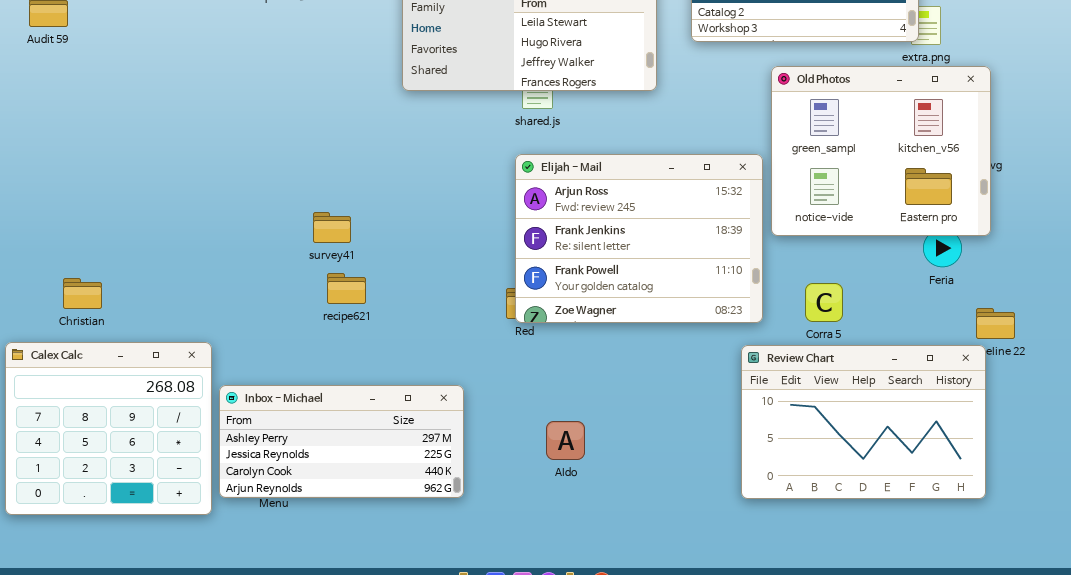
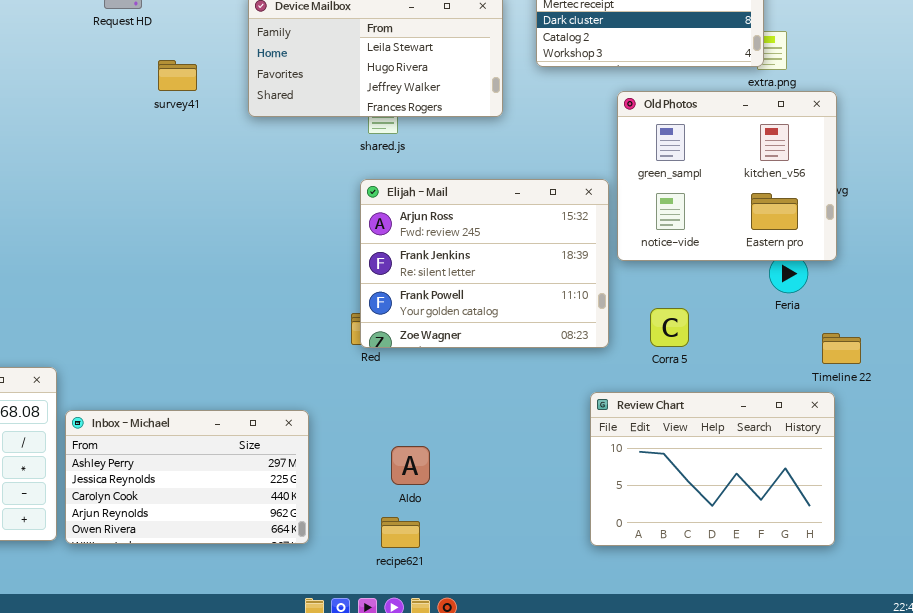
survey41: [313,212,351,243] -> [158,60,197,91], moved
recipe621: [327,273,366,304] -> [381,517,420,548], moved
Review Chart: [741,345,986,499] -> [590,392,835,546], moved
Inbox - Michael: [219,385,464,498] -> [65,410,309,544], resized

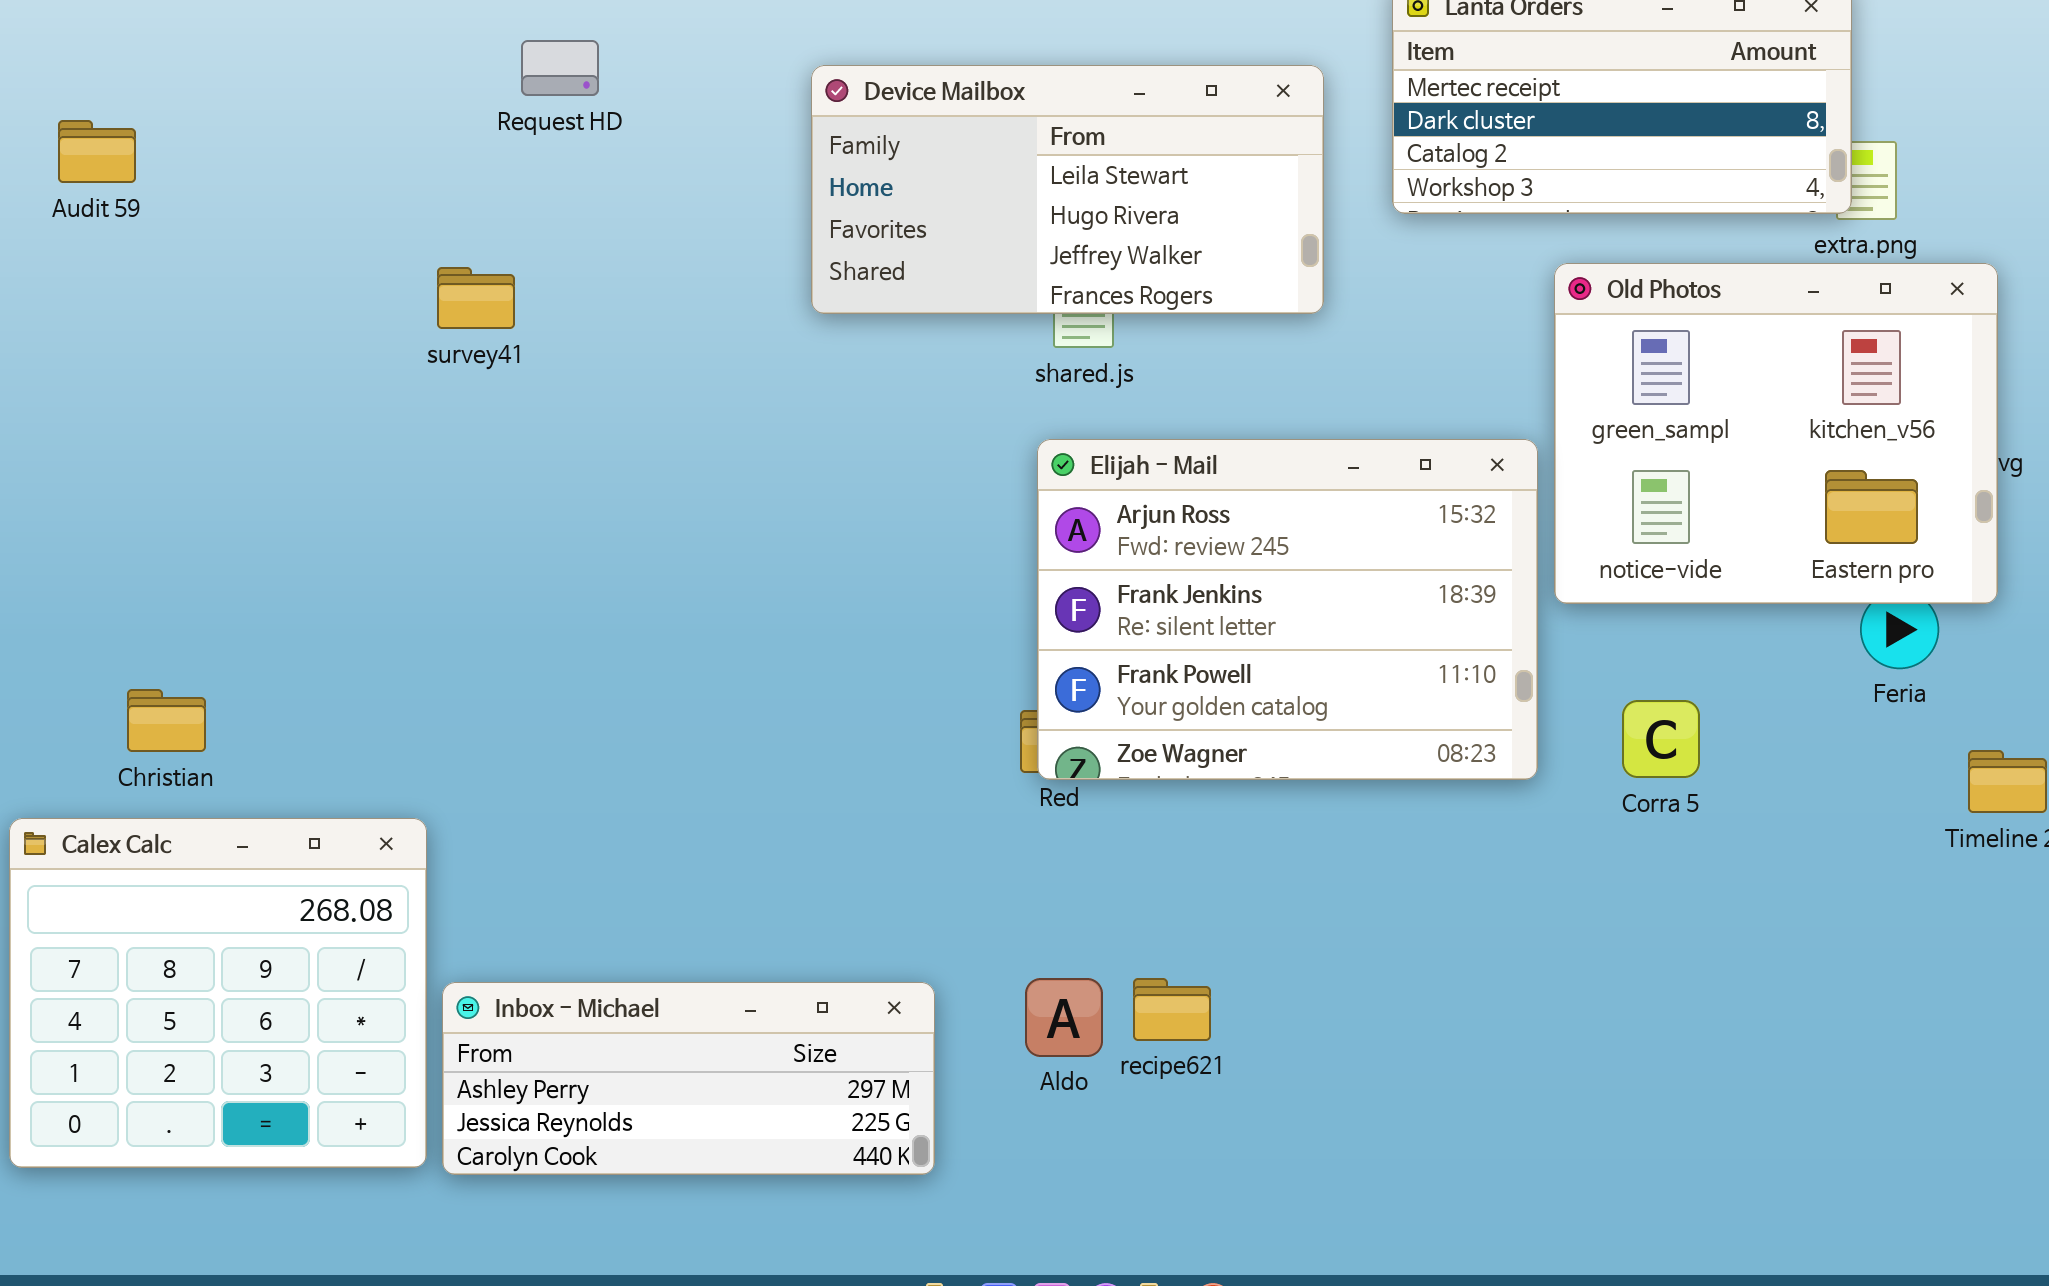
survey41: [158,60,197,91] -> [437,267,515,329], moved
Review Chart: [590,392,835,546] -> none, closed
Inbox - Michael: [65,410,309,544] -> [442,982,935,1175], resized
Aldo: [391,446,430,485] -> [1025,978,1103,1057], moved
recipe621: [381,517,420,548] -> [1133,978,1211,1041], moved

